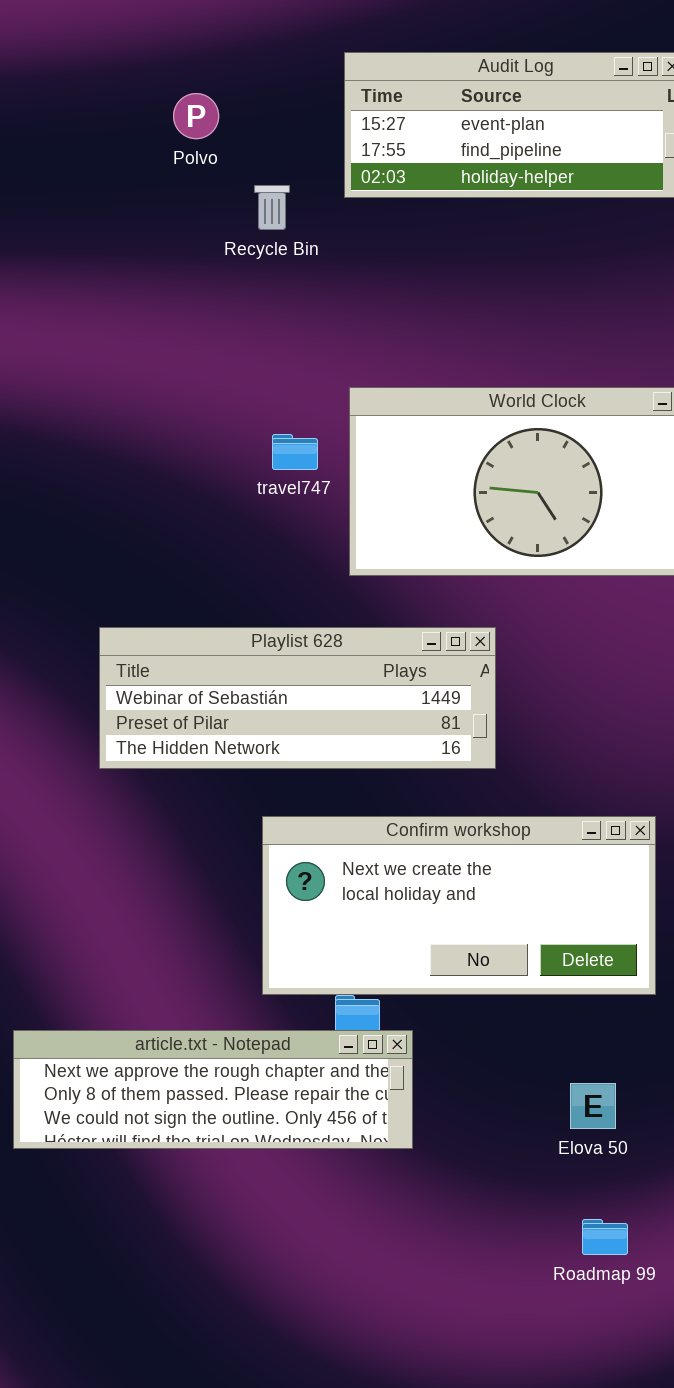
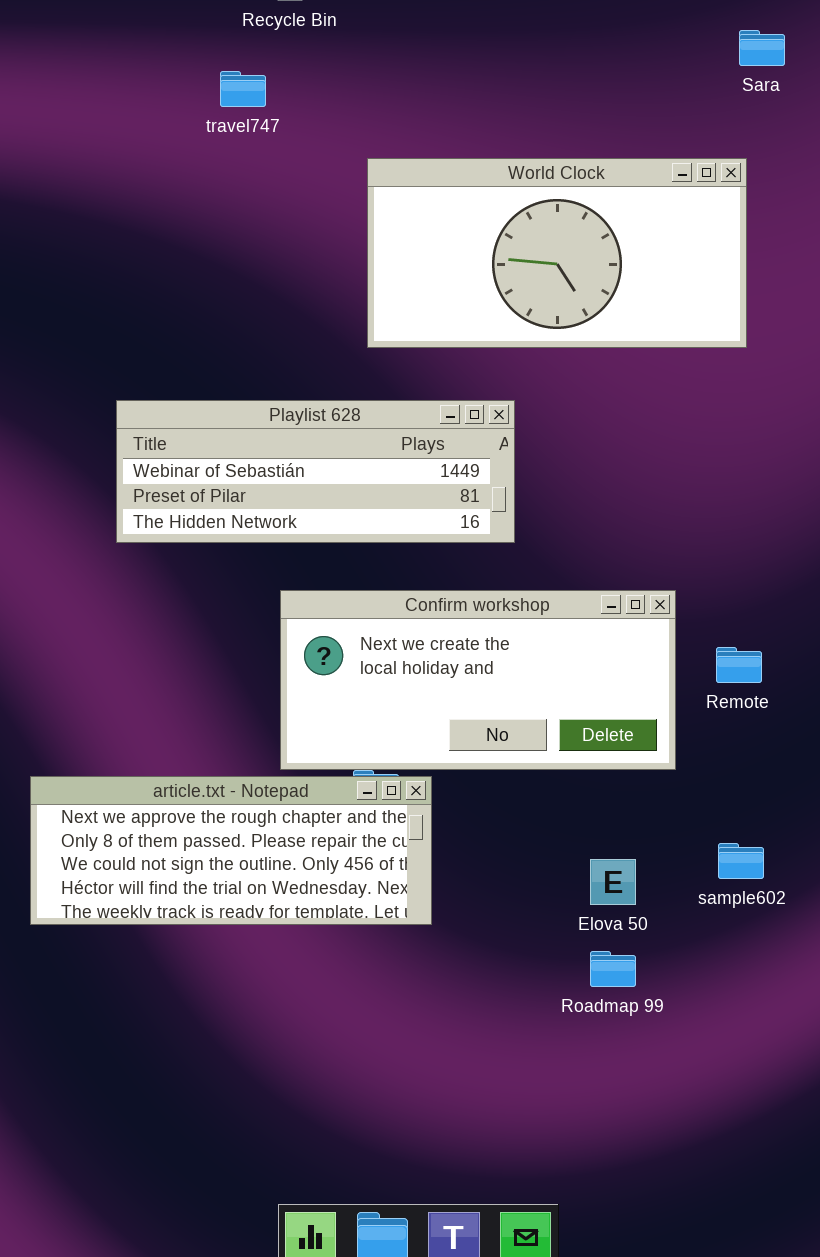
travel747: [272,434,318,470] -> [220,71,266,107], moved
article.txt - Notepad: [13,1030,413,1149] -> [30,776,432,925], resized
Roadmap 99: [582,1219,628,1255] -> [590,951,636,987], moved

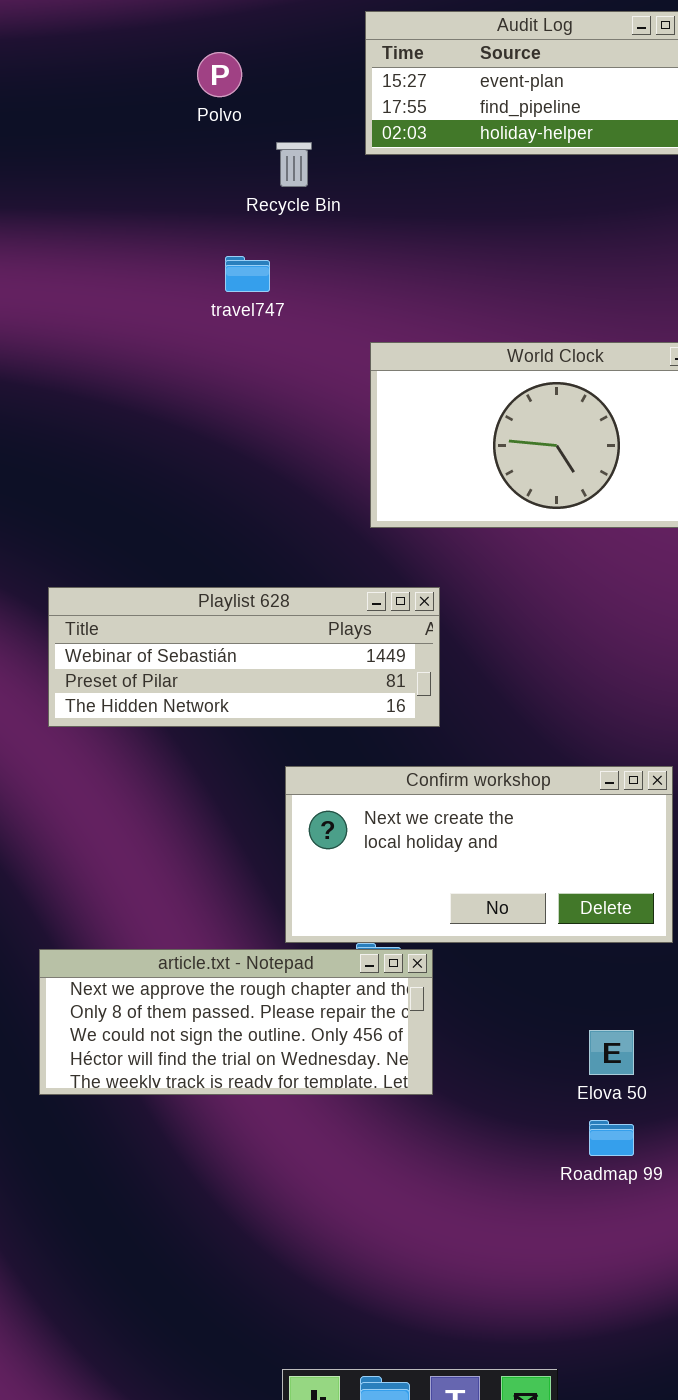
Playlist 628: [116,400,515,543] -> [48,587,440,727], moved

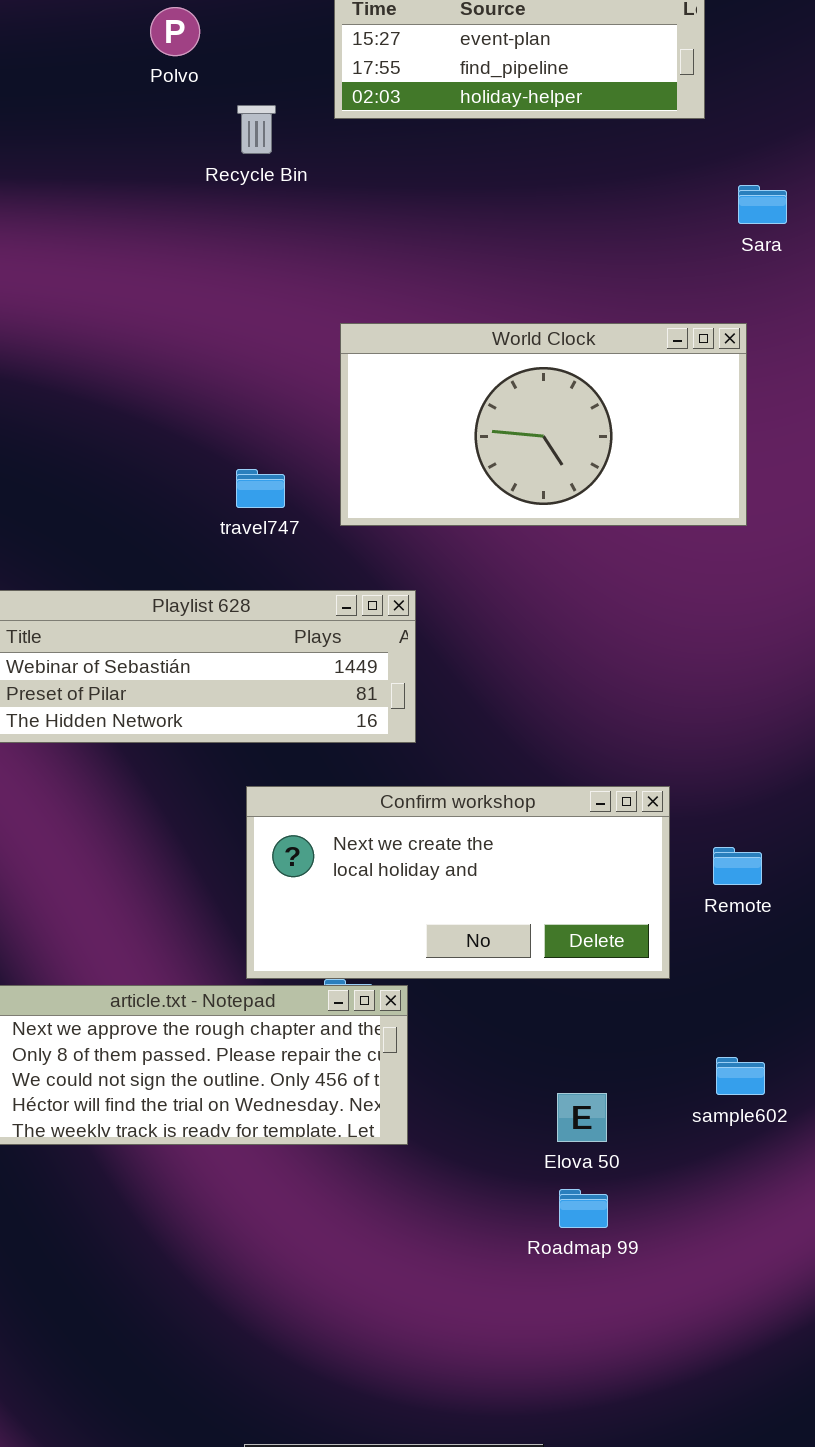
travel747: [225,256,270,292] -> [236,469,285,508], moved
Elova 50: [589,1030,634,1075] -> [557,1093,607,1142], moved
Roadmap 99: [589,1120,634,1156] -> [559,1189,608,1228], moved

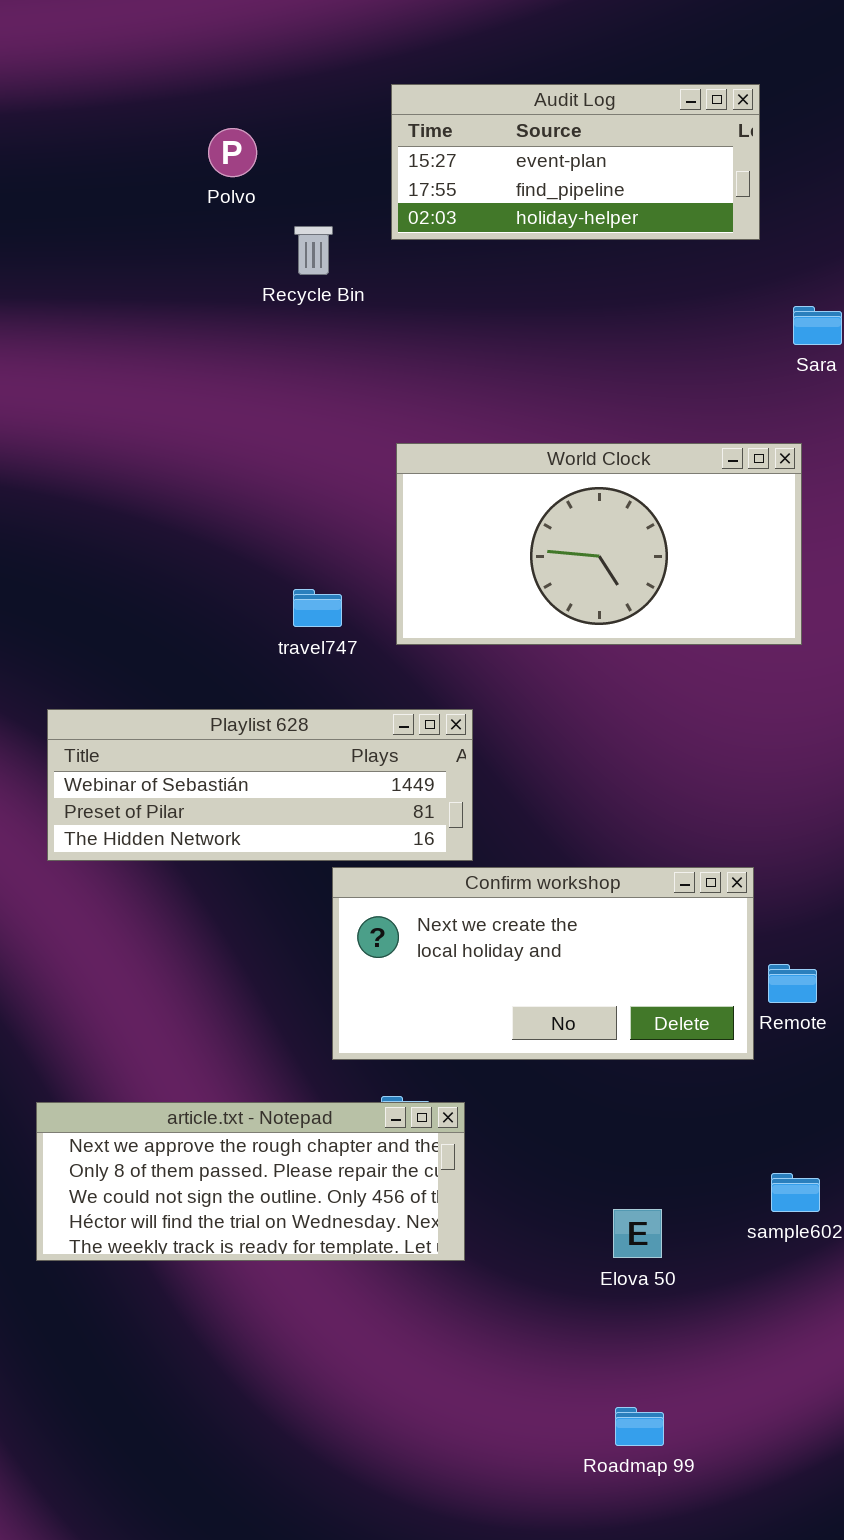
Confirm workshop: [246,786,670,979] -> [332,867,754,1060], moved
Roadmap 99: [559,1189,608,1228] -> [615,1407,664,1446], moved

